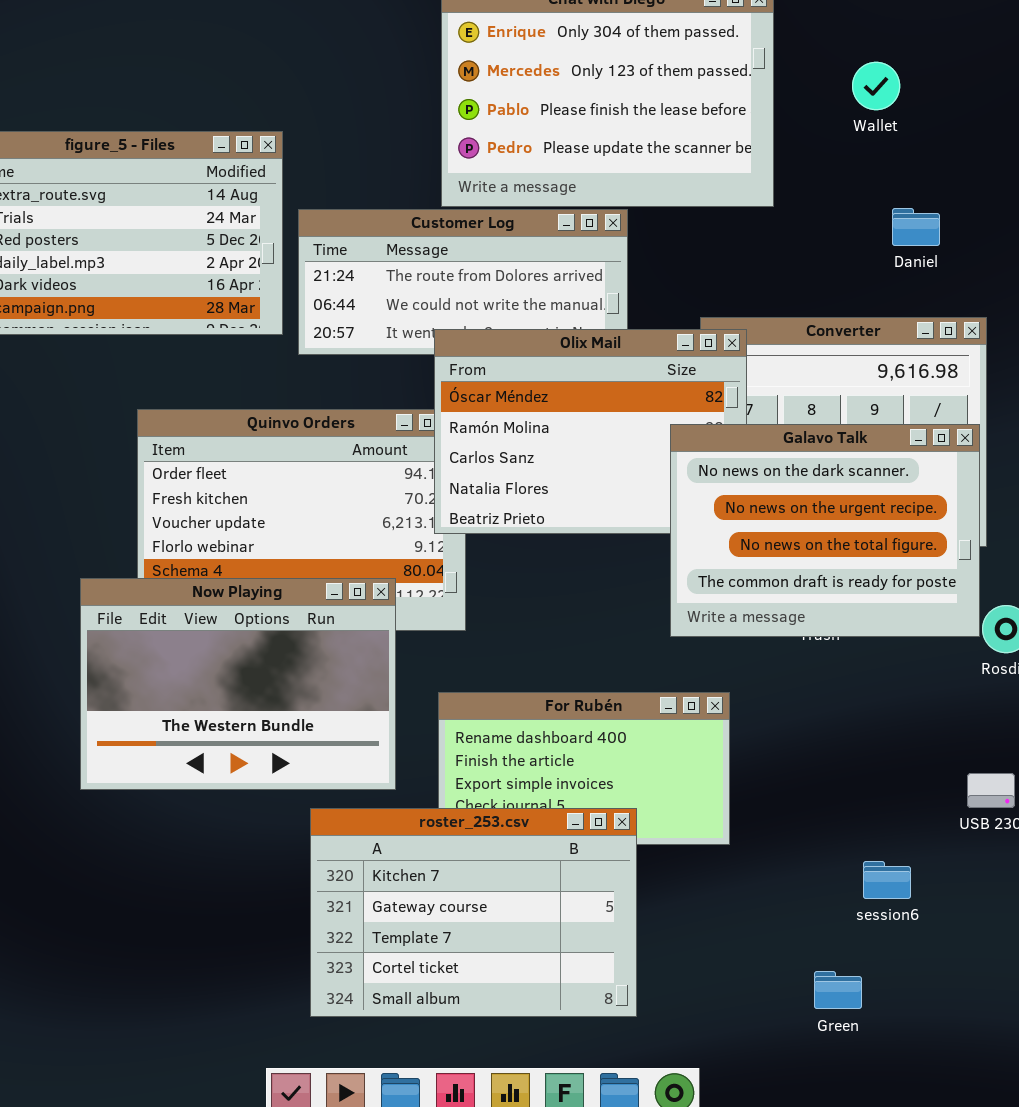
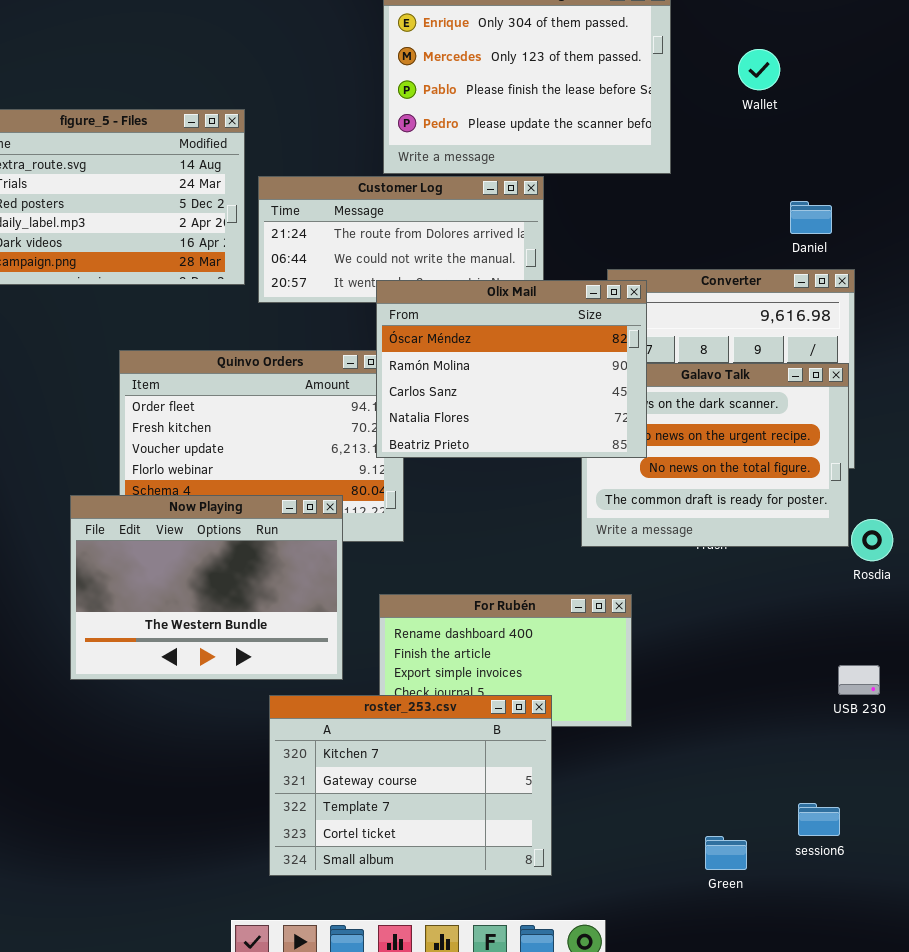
Daniel: [892,208,940,246] -> [790,201,832,234], moved
Olix Mail: [434,329,747,534] -> [376,280,647,458], raised
session6: [863,861,911,899] -> [798,803,840,836], moved

